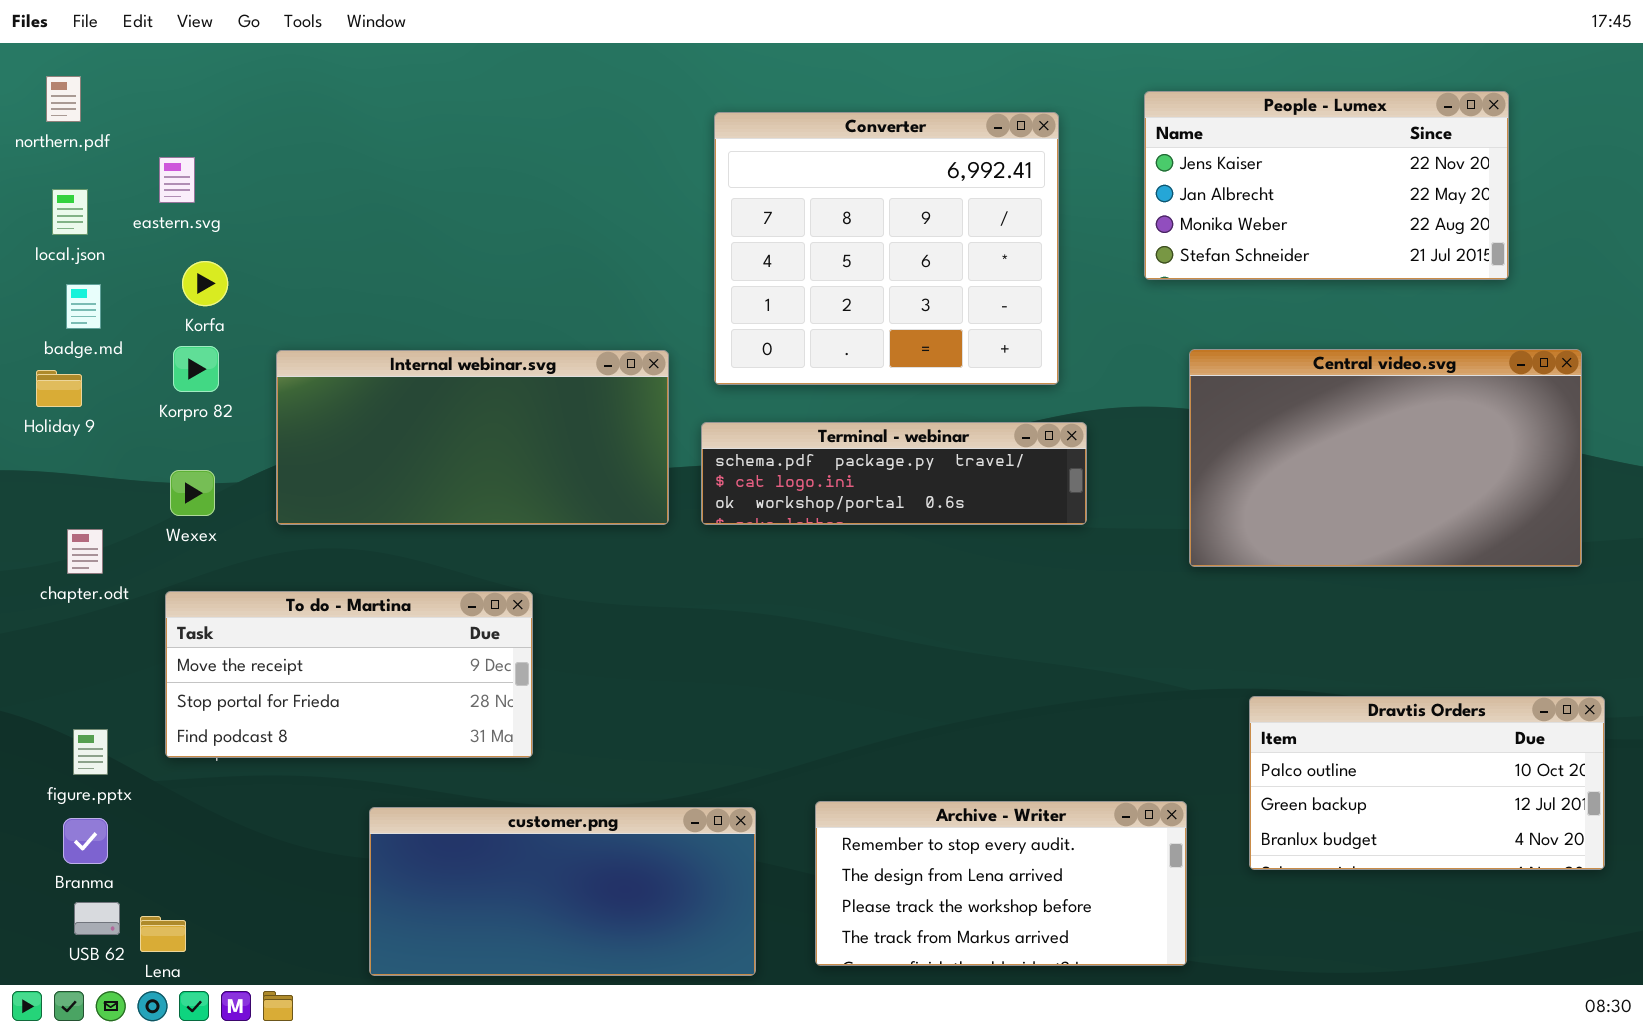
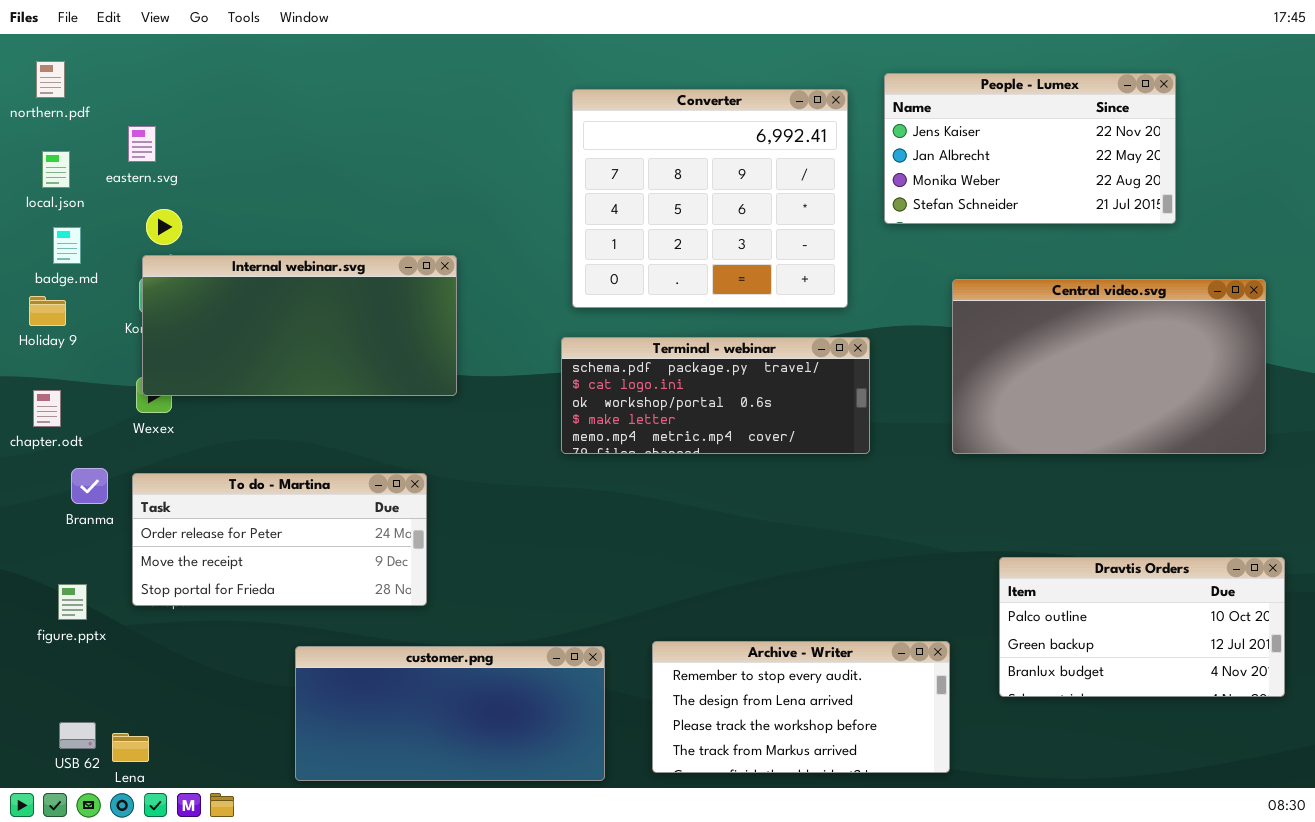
People - Lumex: [1144,91,1509,280] -> [884,73,1176,224], moved
Internal webinar.svg: [276,350,669,525] -> [142,255,457,396], moved
Terminal - webinar: [701,422,1087,525] -> [561,337,870,454], resized
chapter.odt: [67,529,103,574] -> [33,390,61,427], moved
To do - Martina: [165,591,533,758] -> [132,473,427,606], scrolled up 1 row
Branma: [63,818,108,864] -> [71,468,108,504], moved

